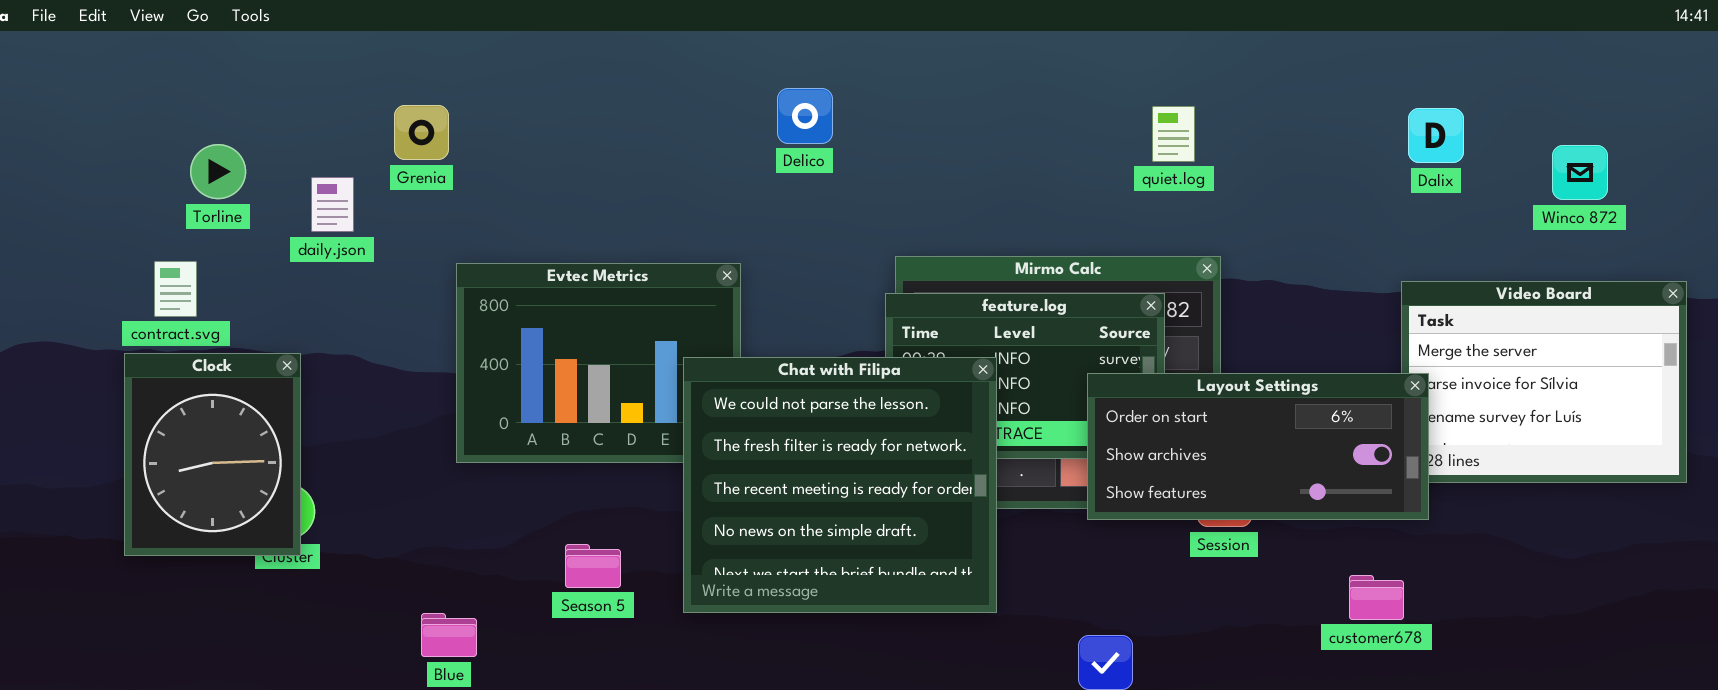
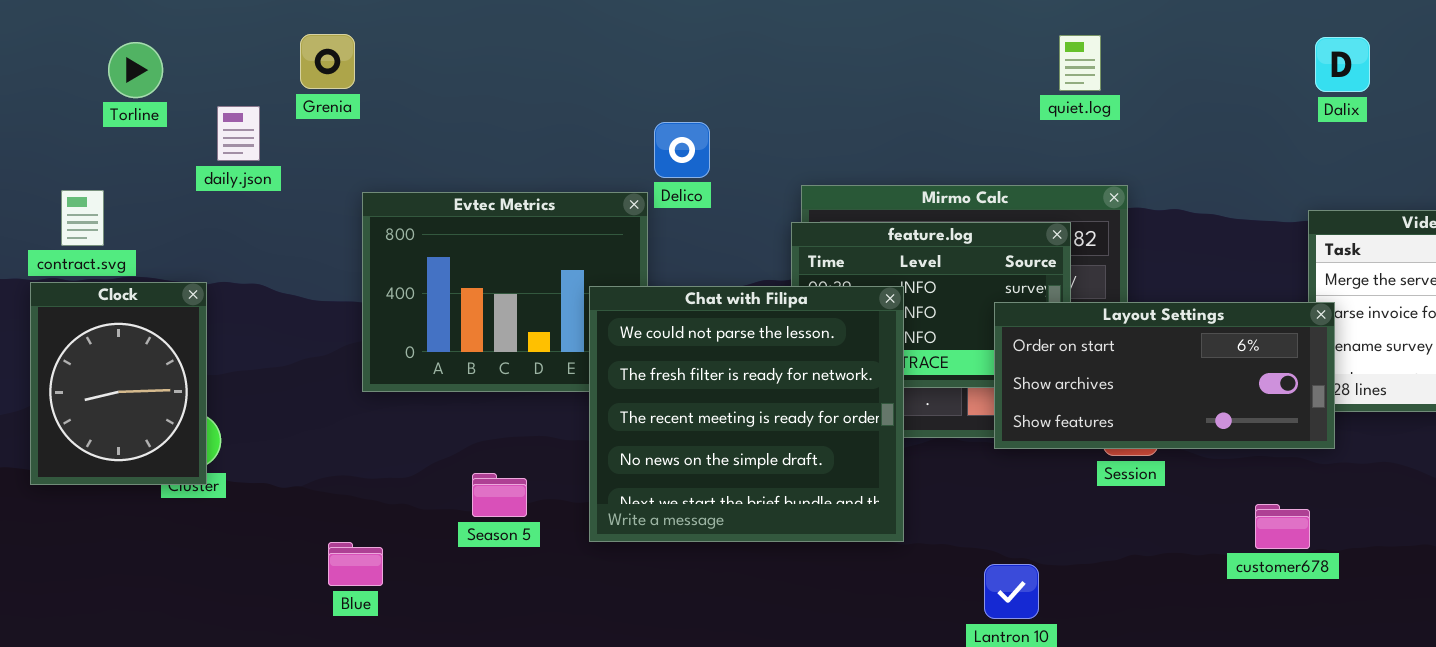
Delico: [777,88,833,144] -> [654,122,710,178], moved
Torline: [190,144,246,199] -> [108,42,163,98], moved

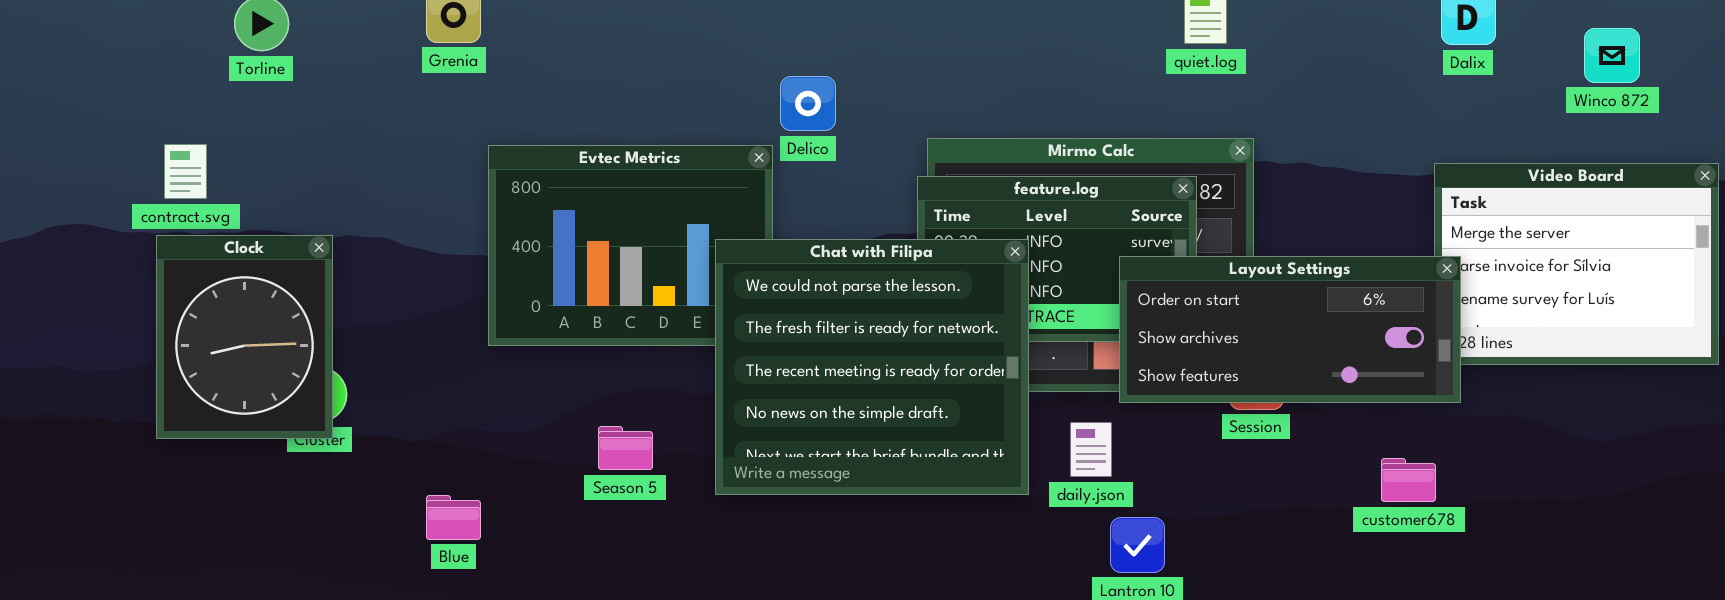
daily.json: [217,106,260,161] -> [1070,422,1112,477], moved
contract.svg: [61,190,104,246] -> [164,144,207,199], moved
Blue: [328,542,383,586] -> [426,495,481,540], moved

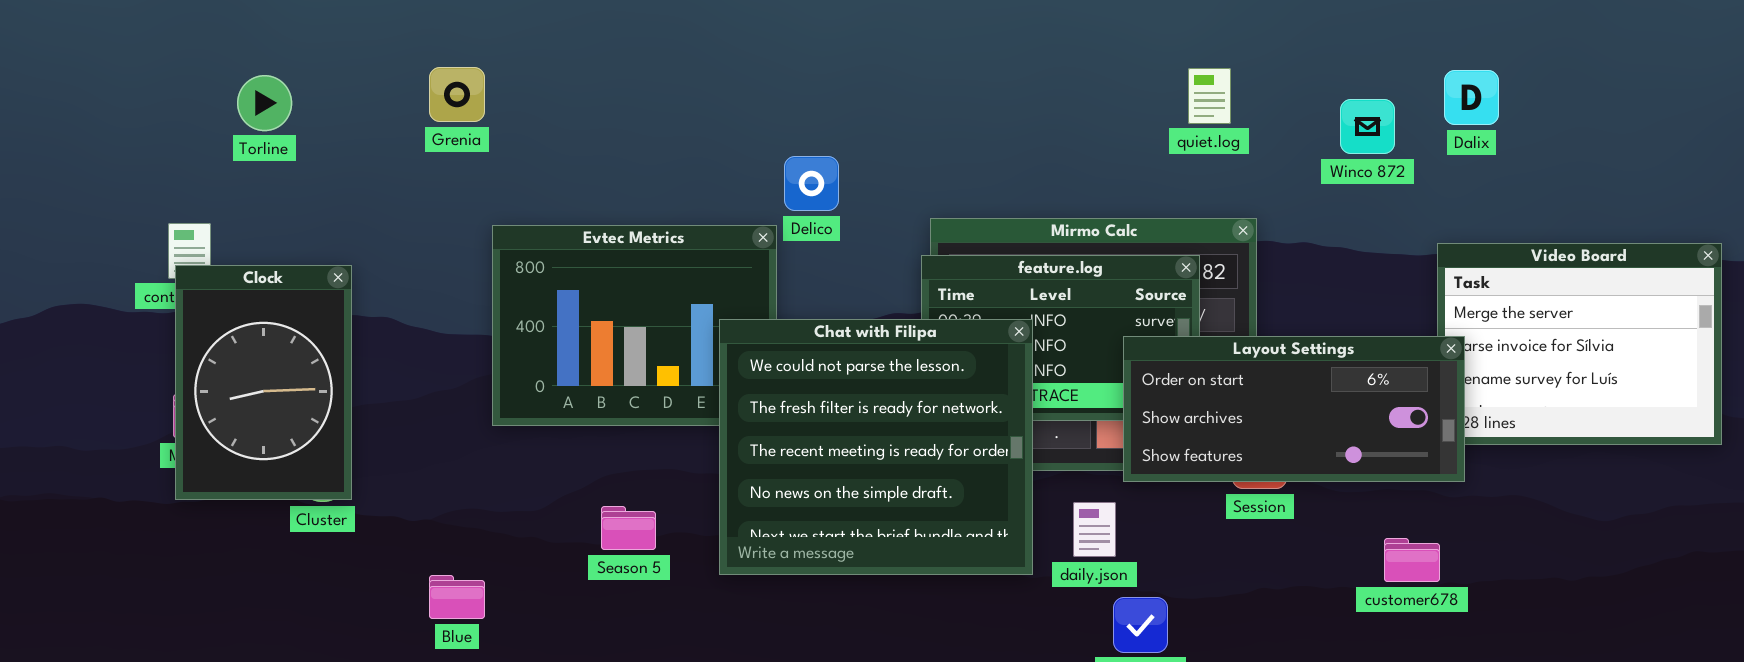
Winco 872: [1584,28,1640,83] -> [1340,99,1395,154], moved
Clock: [156,235,333,439] -> [175,265,352,500], moved, resized

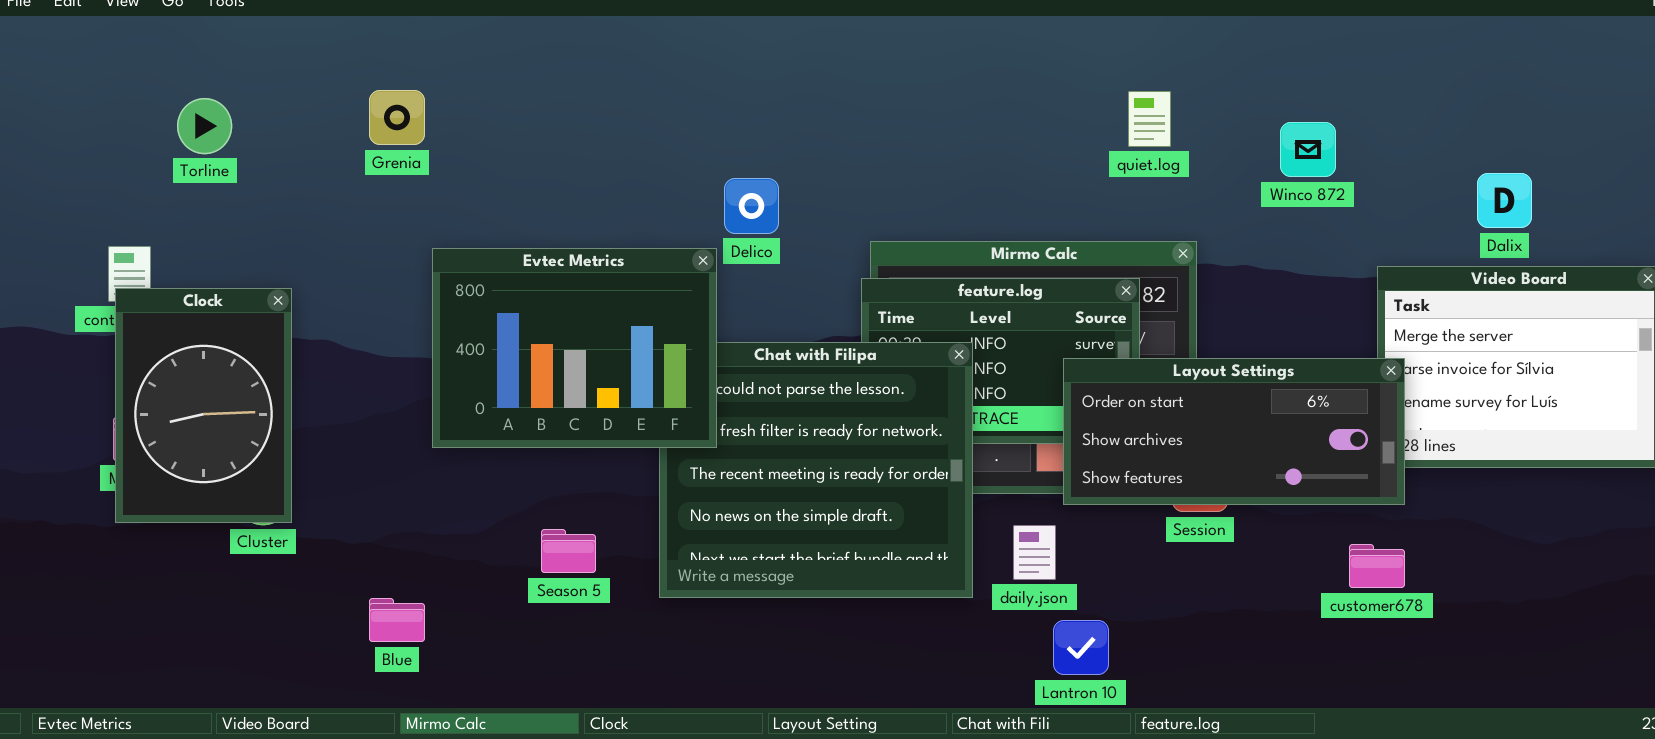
Dalix: [1444,70,1499,125] -> [1477,173,1532,228], moved
Evtec Metrics: [492,225,777,426] -> [432,248,717,448], raised
customer678: [1384,538,1440,582] -> [1349,544,1405,588], moved

